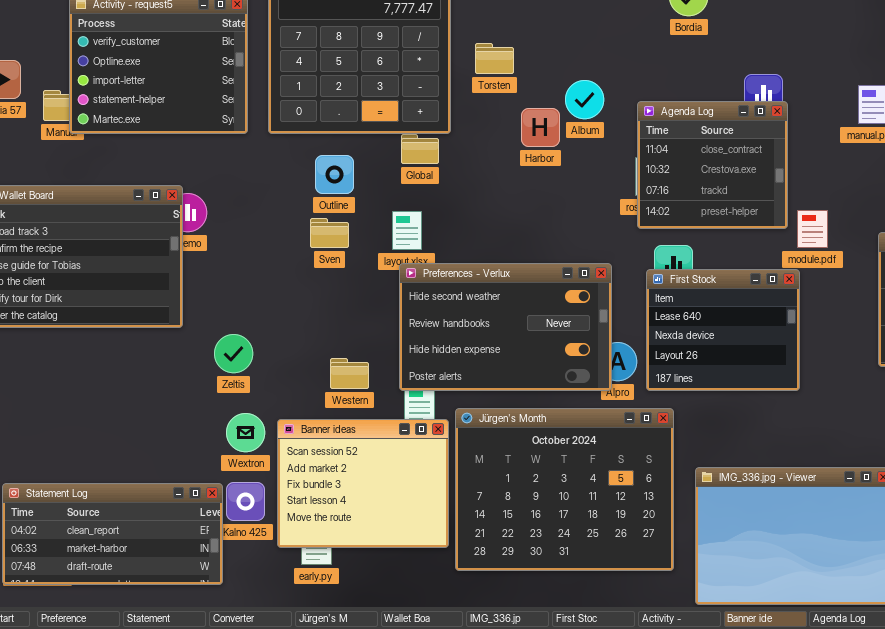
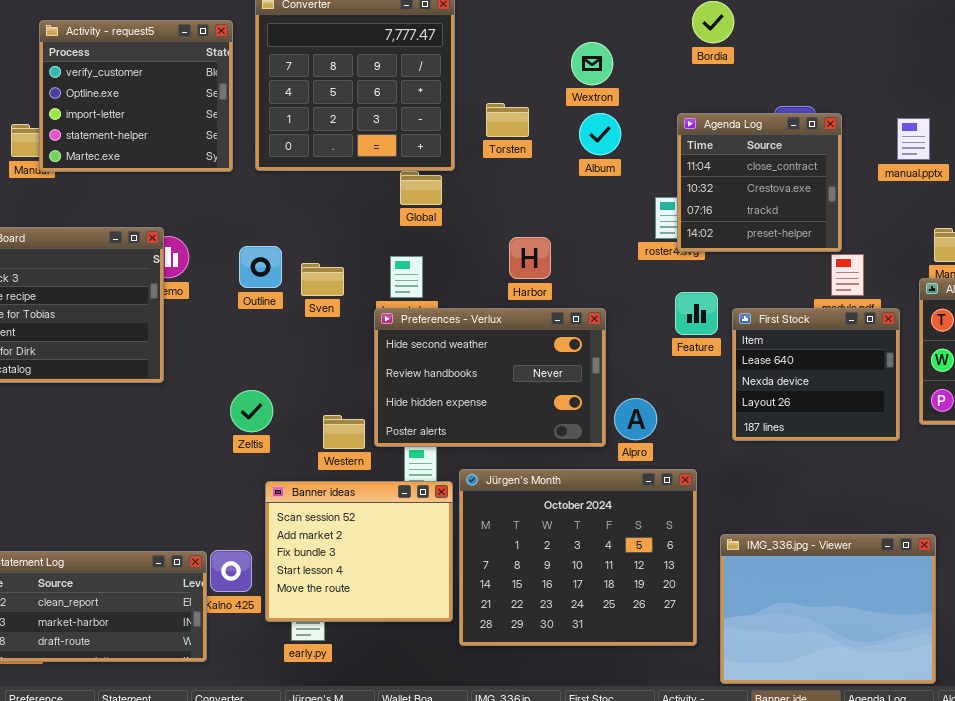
Torsten: [475,43,514,74] -> [486,103,529,137], moved
Agenda Log: [637,101,788,229] -> [677,113,842,252], moved
Harbor: [521,108,560,147] -> [509,237,551,279], moved
Outline: [315,155,354,194] -> [239,246,282,288], moved
Preferences - Verlux: [399,263,612,391] -> [374,308,606,447], moved
First Stock: [646,269,800,391] -> [732,308,900,441], moved
Zeltis: [214,334,253,373] -> [230,390,273,432], moved
Wextron: [226,413,265,452] -> [571,42,613,85], moved

